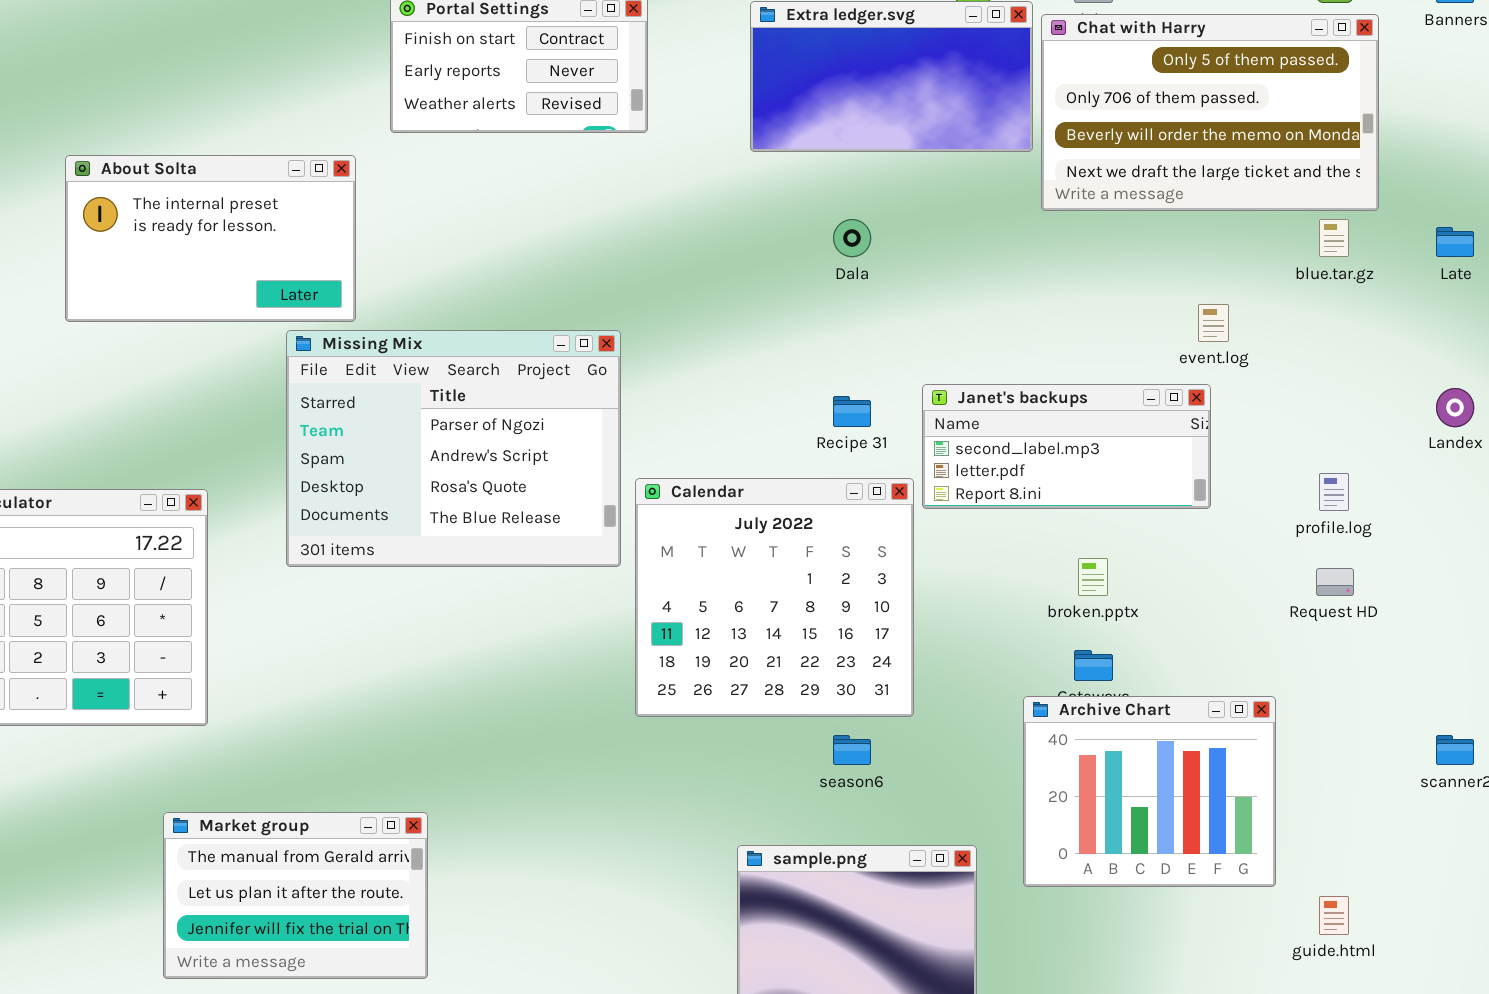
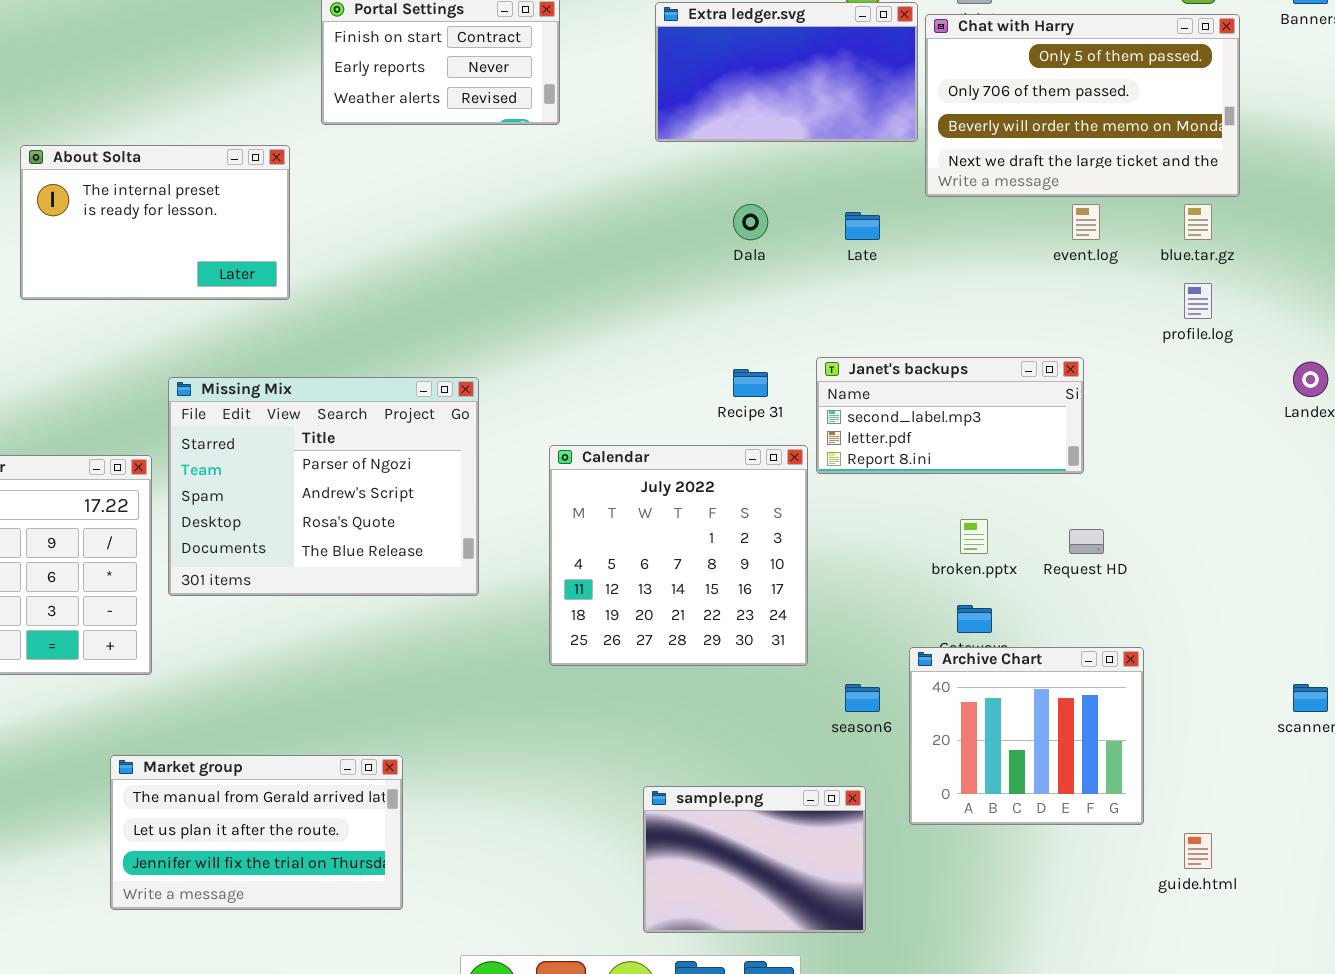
Late: [1436,227,1474,257] -> [845,212,880,240], moved
event.log: [1198,304,1229,342] -> [1072,204,1100,240], moved
Missing Mix: [286,330,621,567] -> [168,377,479,596], moved
profile.log: [1319,473,1349,511] -> [1184,283,1212,319], moved
Request HD: [1316,568,1354,596] -> [1069,529,1104,554], moved
season6: [833,735,871,765] -> [845,684,880,712], moved
Market group: [163,812,428,979] -> [110,755,403,910], resized

